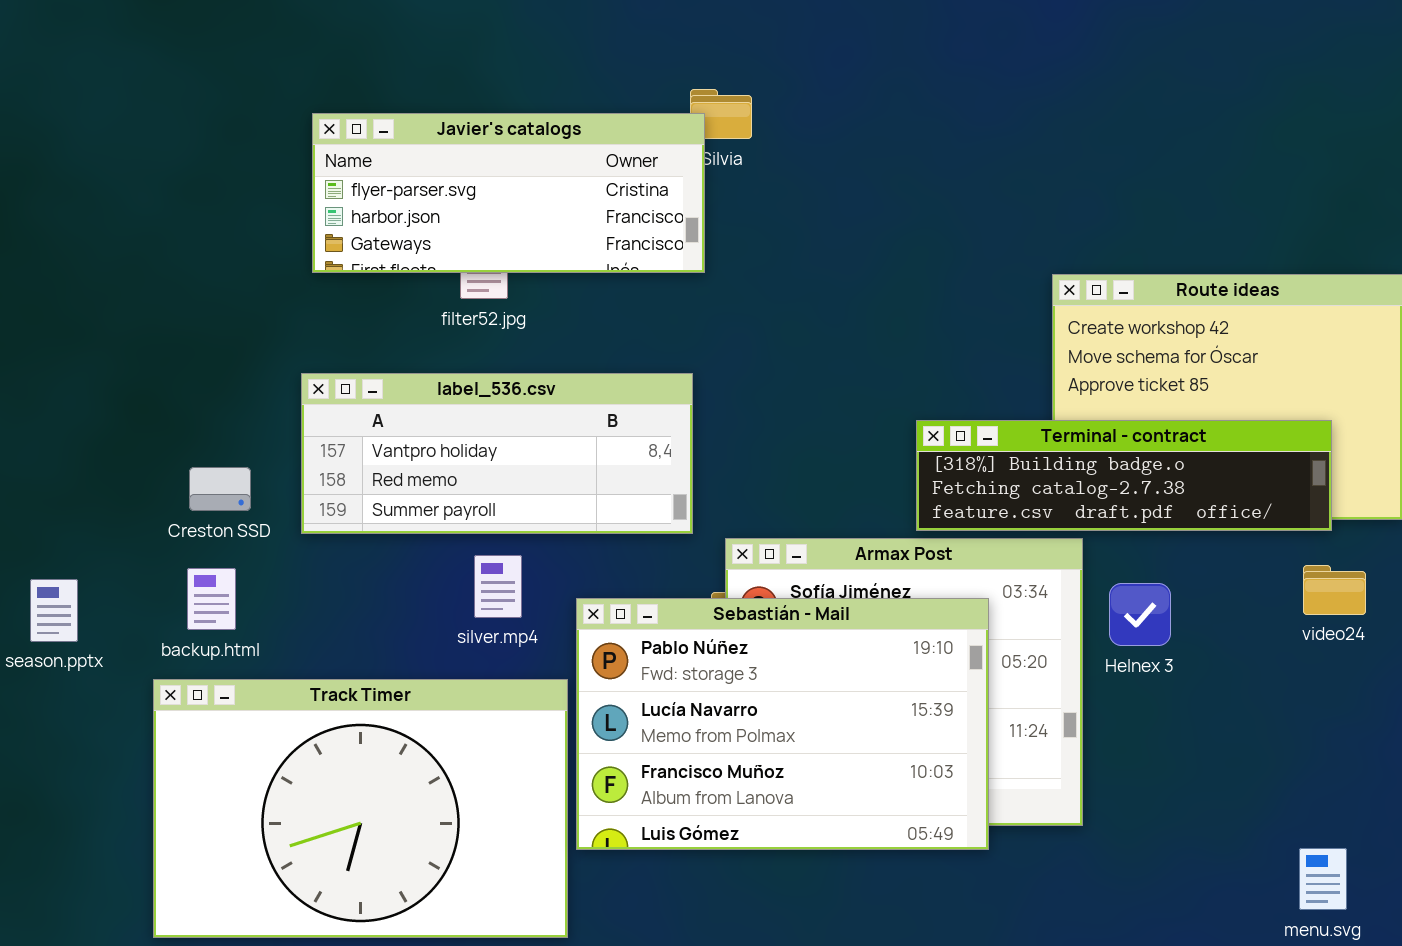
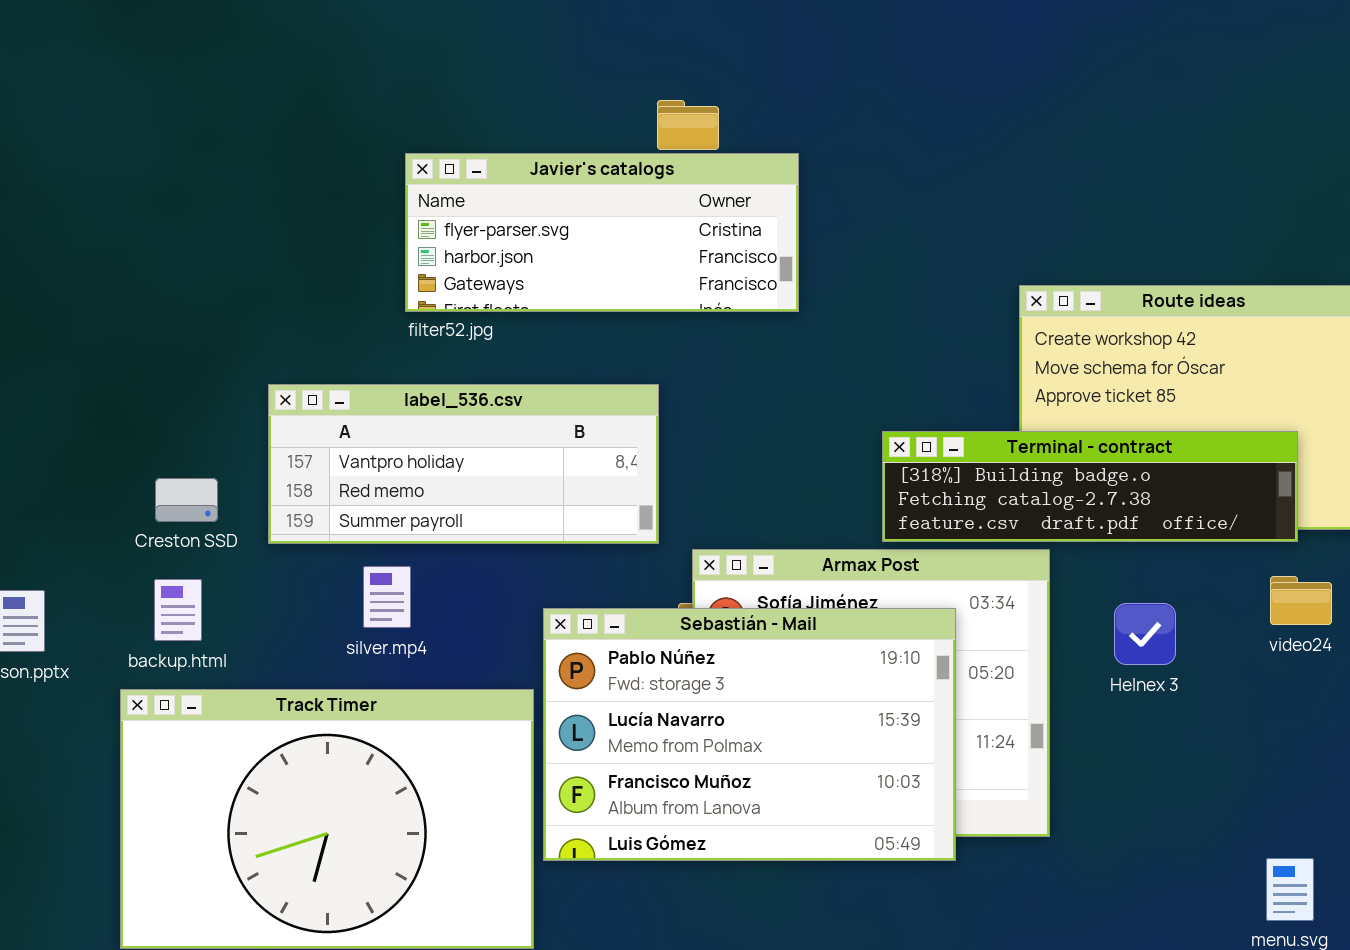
Javier's catalogs: [312,113,705,273] -> [405,153,799,312], moved
silver.mp4: [474,555,522,618] -> [363,566,411,628], moved
Helnex 3: [1109,583,1171,646] -> [1114,603,1176,665], moved

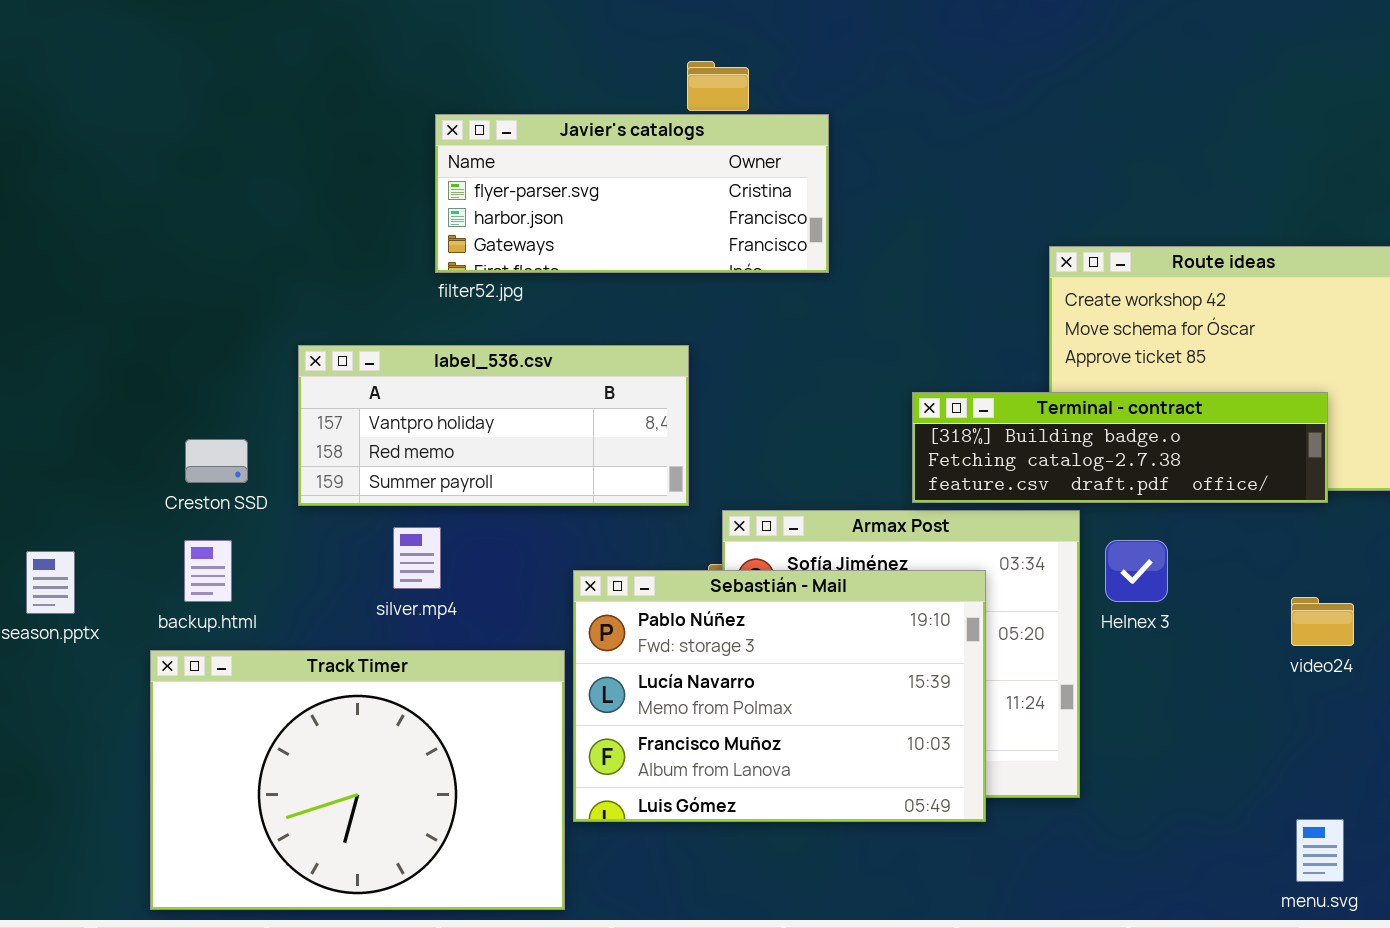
video24: [1270,576,1332,625] -> [1291,597,1354,646], moved
Helnex 3: [1114,603,1176,665] -> [1105,540,1168,602], moved

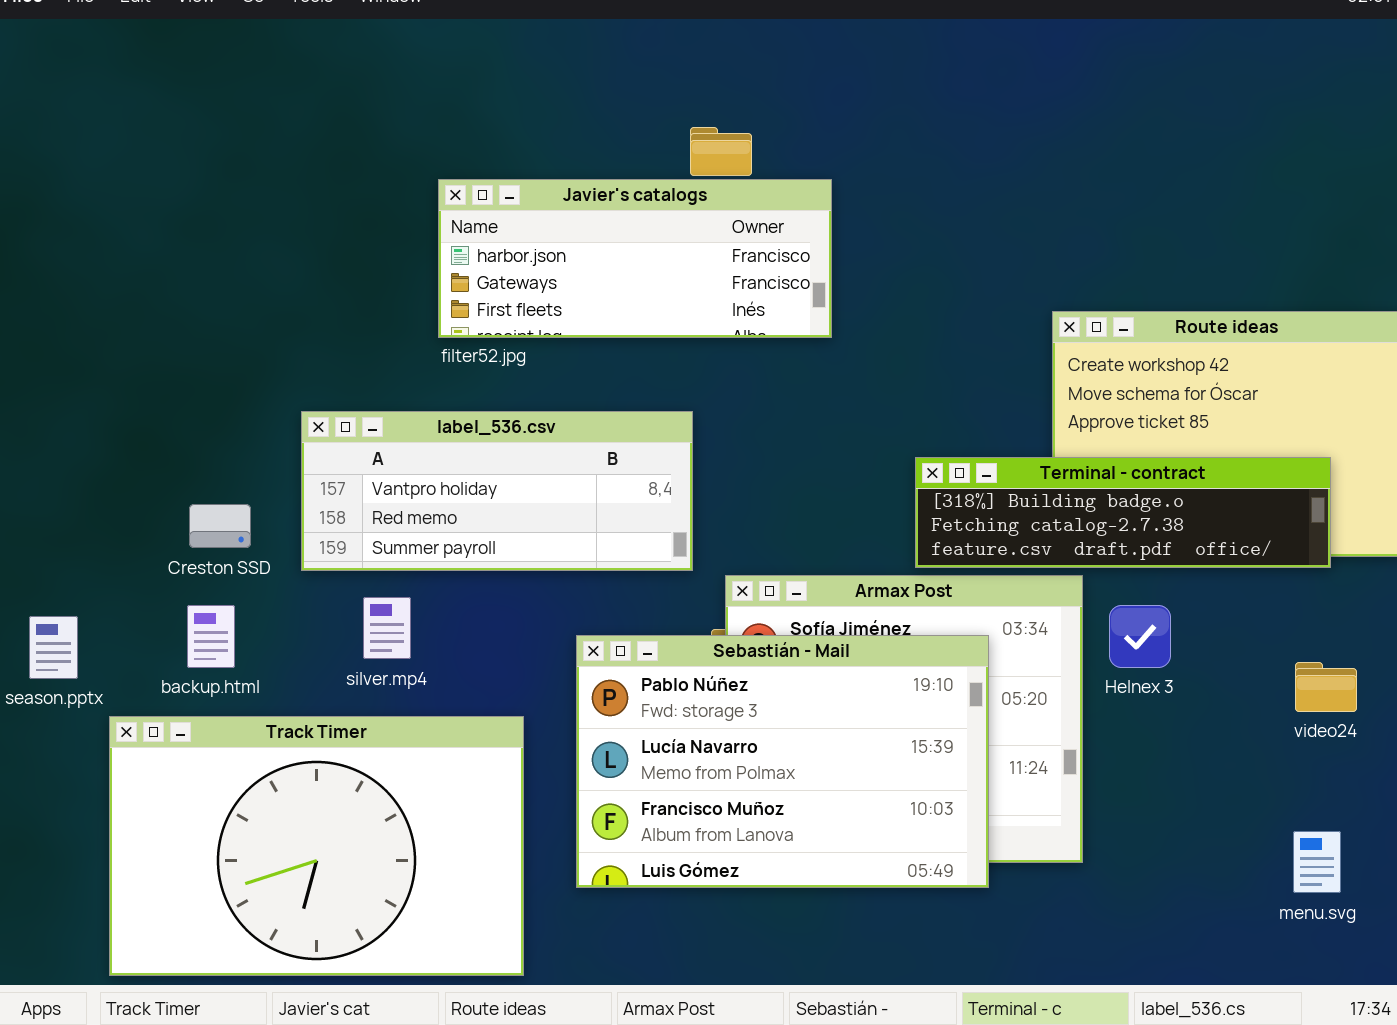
Javier's catalogs: [435,114,829,273] -> [438,179,832,338], scrolled down 1 row
silver.mp4: [393,527,441,589] -> [363,597,411,659], moved
Track Timer: [150,650,565,910] -> [109,716,524,976], moved
menu.svg: [1296,819,1344,882] -> [1293,831,1341,893], moved

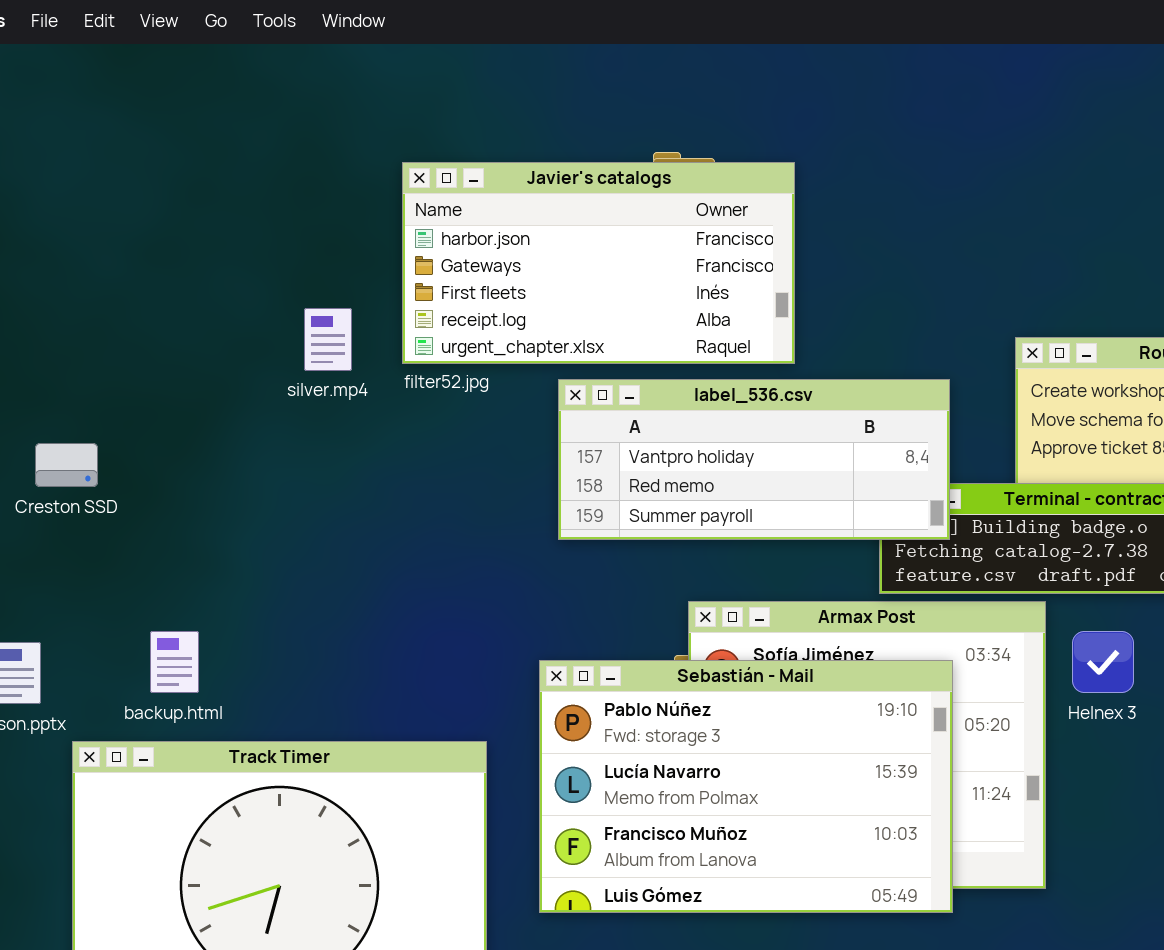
Javier's catalogs: [438,179,832,338] -> [402,162,795,364], resized
label_536.csv: [301,411,693,571] -> [558,379,950,540], moved
Creston SSD: [189,504,251,548] -> [35,443,98,487], moved
silver.mp4: [363,597,411,659] -> [304,308,352,371], moved

